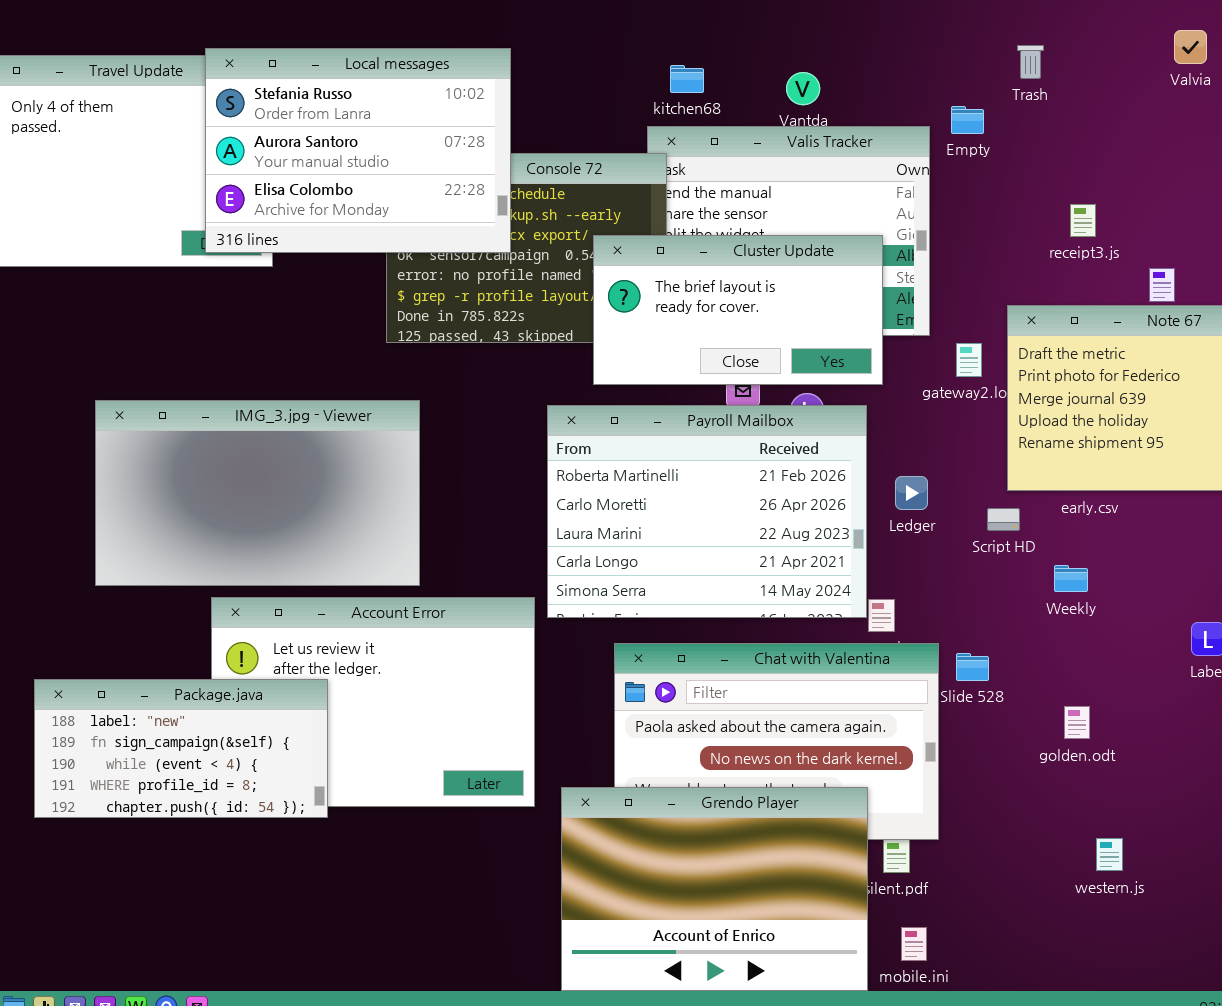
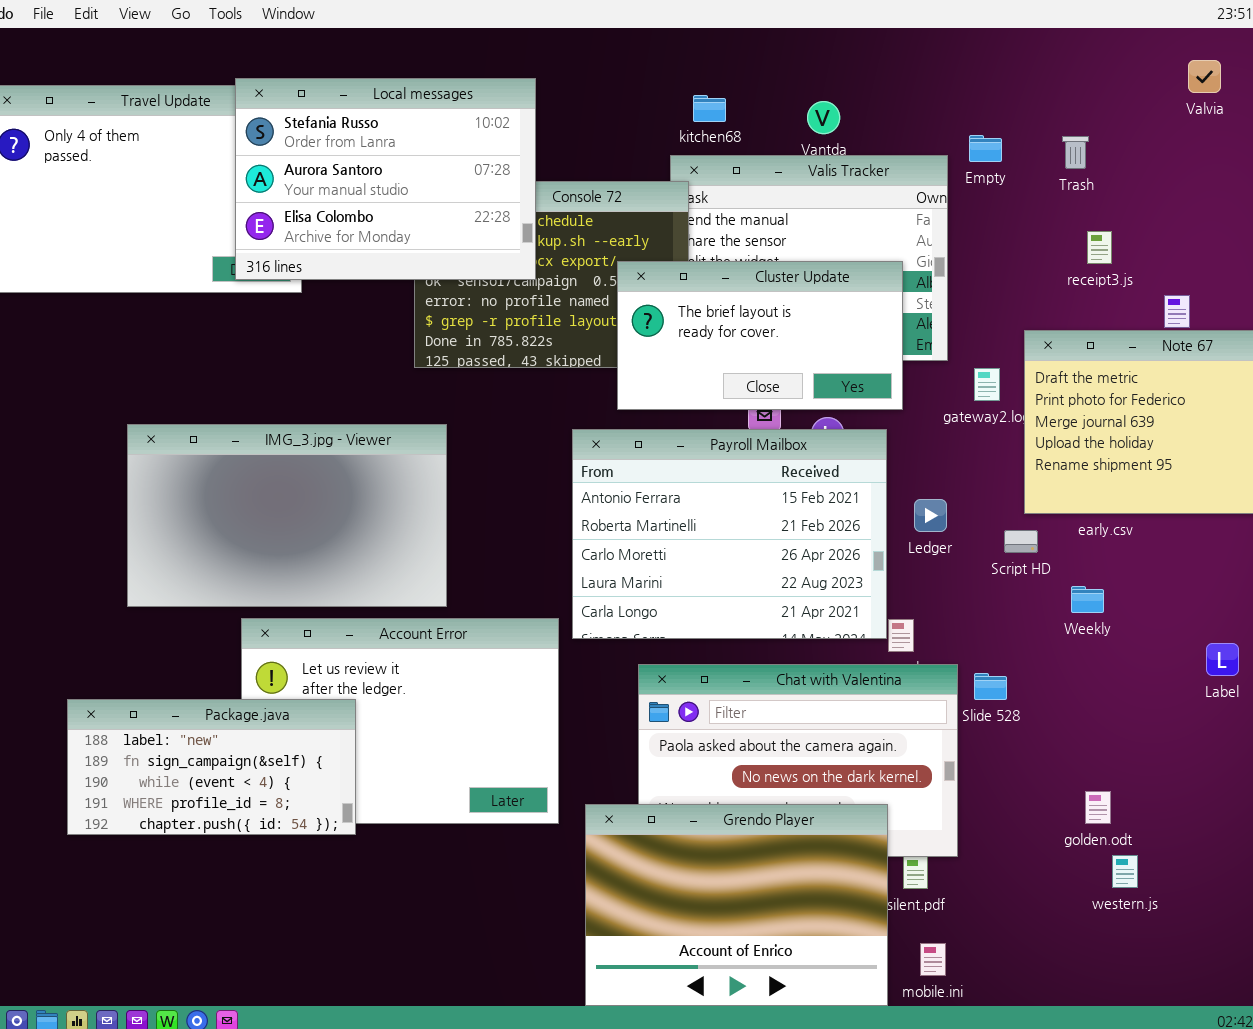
Trash: [1017,45,1044,79] -> [1062,136,1089,169], moved
Payroll Mailbox: [547,405,867,618] -> [572,429,887,639], scrolled up 1 row
golden.odt: [1064,706,1090,739] -> [1085,791,1111,824], moved

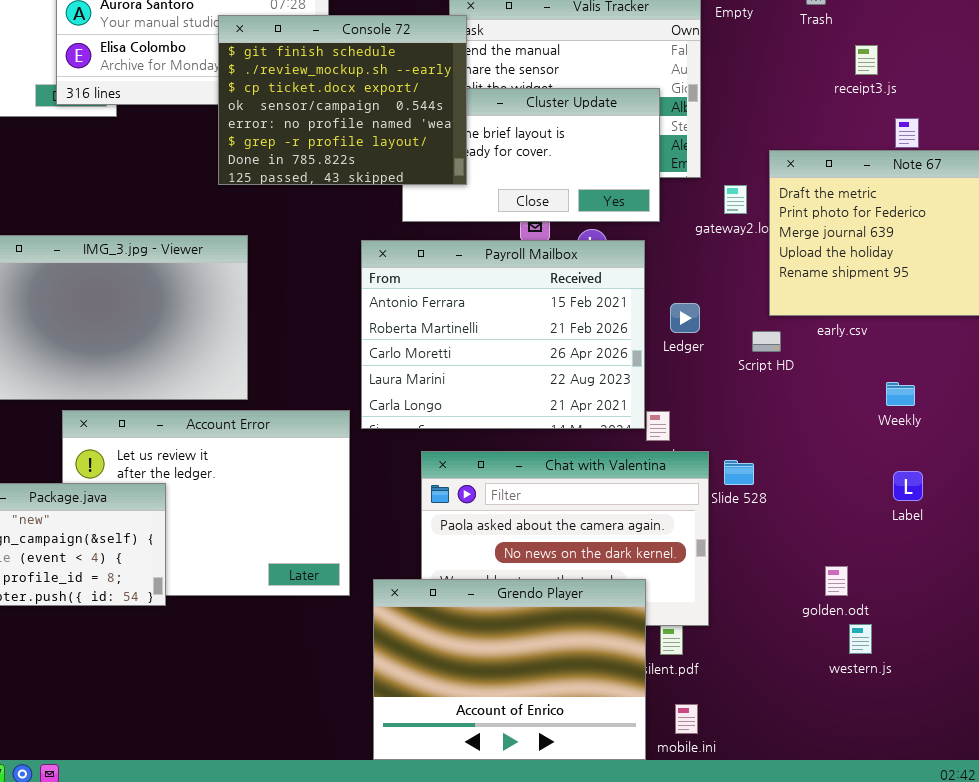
Console 72: [414,181,689,368] -> [218,15,467,185], raised
receipt3.js: [1087,231,1112,264] -> [855,45,878,75], moved
Weekly: [1071,586,1104,613] -> [886,382,915,406], moved
Label: [1206,643,1239,676] -> [893,471,923,501], moved

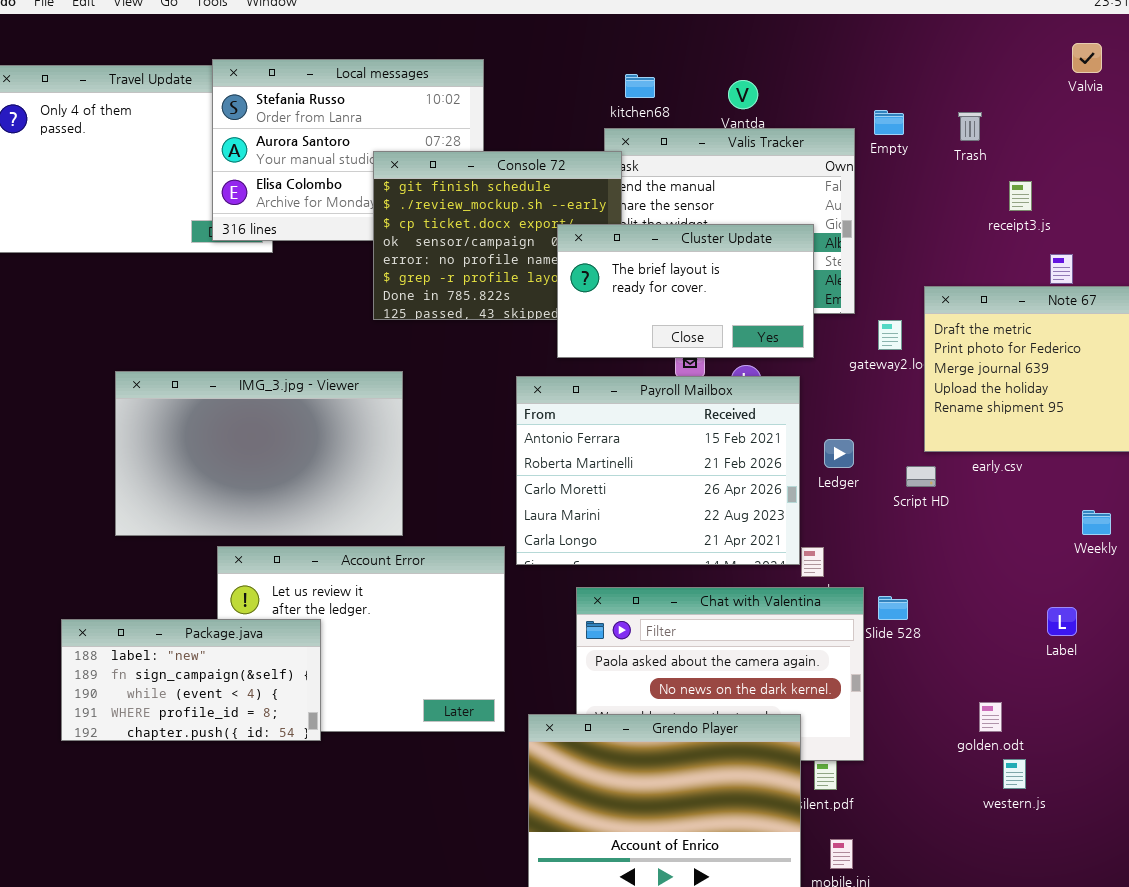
Cluster Update: [402,88,660,222] -> [557,224,814,358], raised
Weekly: [886,382,915,406] -> [1082,510,1111,535], moved

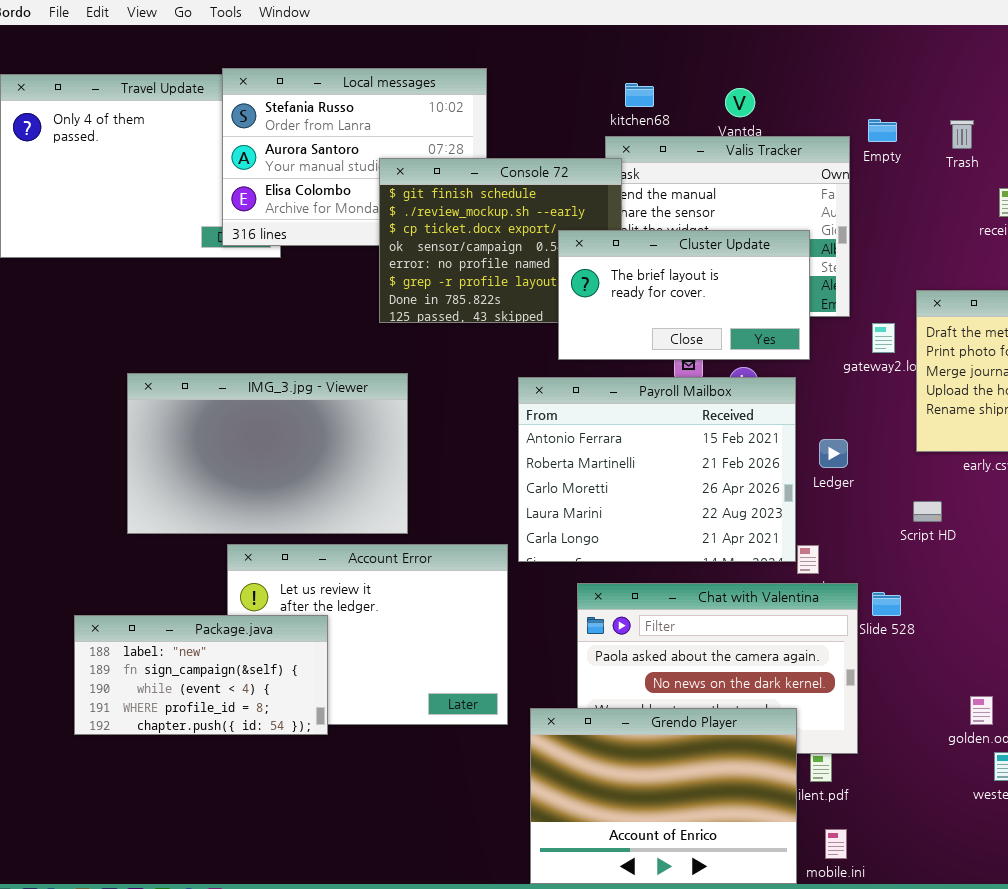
Script HD: [906,466,936,487] -> [913,501,942,522], moved

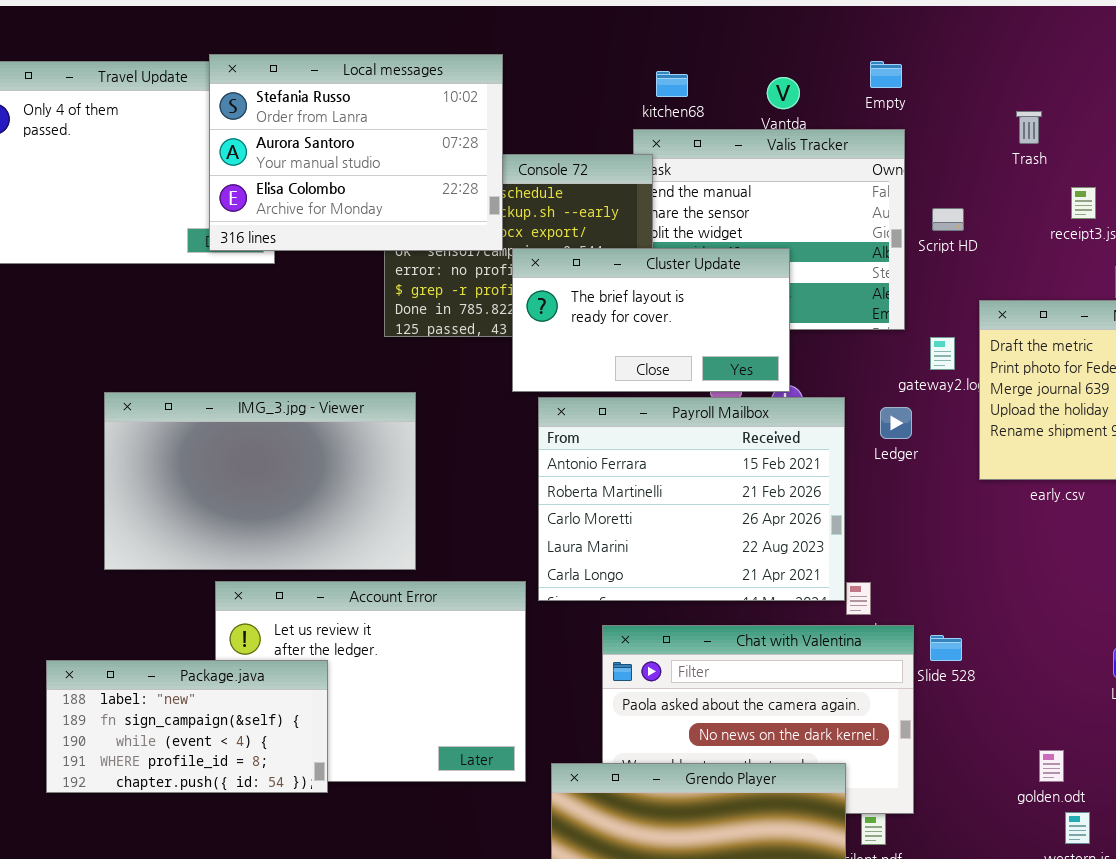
Local messages: [222,68,487,246] -> [209,54,503,251], raised
Empty: [868,119,897,142] -> [870,61,902,88], moved
Cluster Update: [558,230,810,360] -> [512,248,790,392], moved
Ledger: [819,439,848,468] -> [880,407,912,439], moved
Script HD: [913,501,942,522] -> [932,208,964,231], moved

